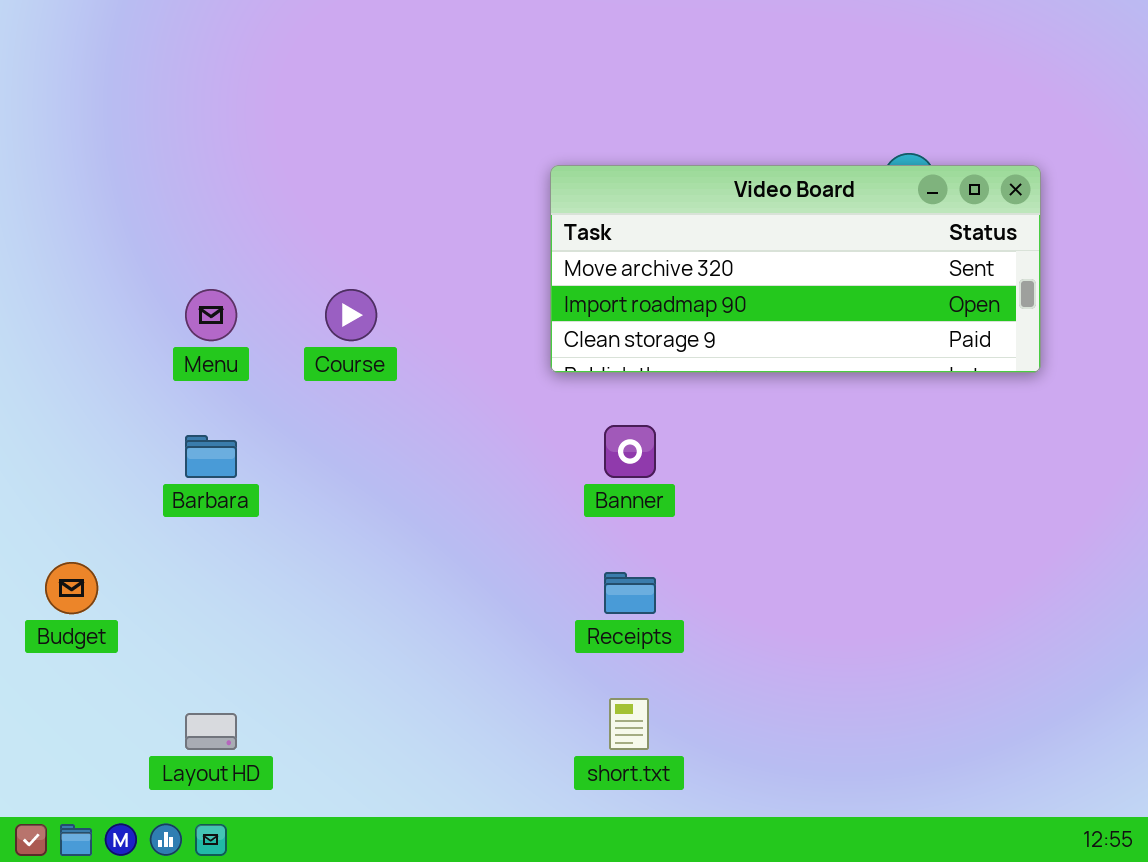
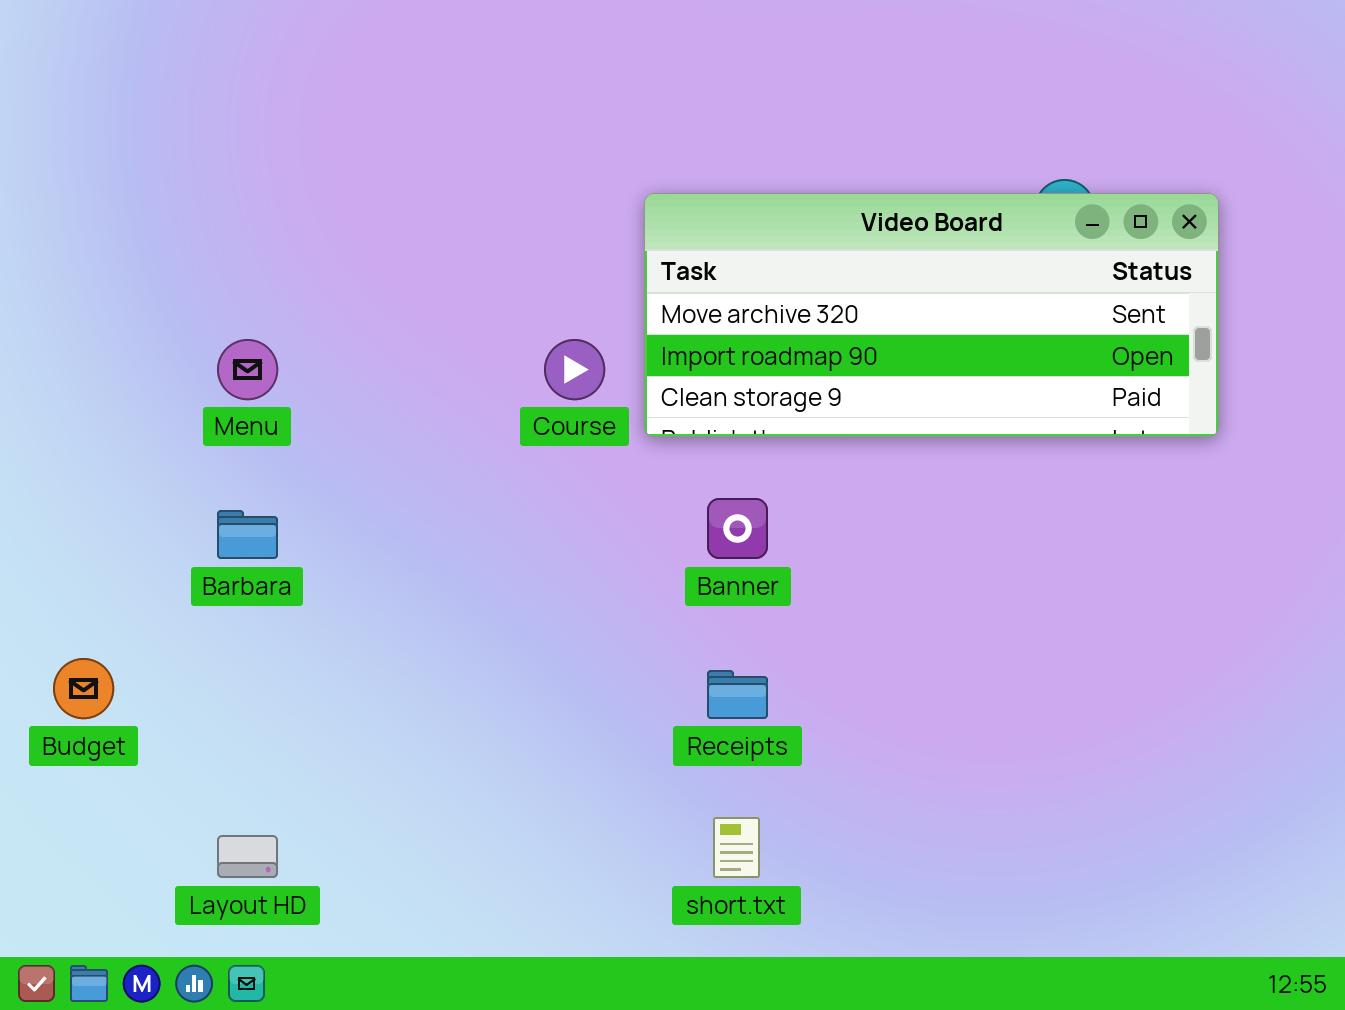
Course: [325,289,377,341] -> [544,339,605,400], moved

